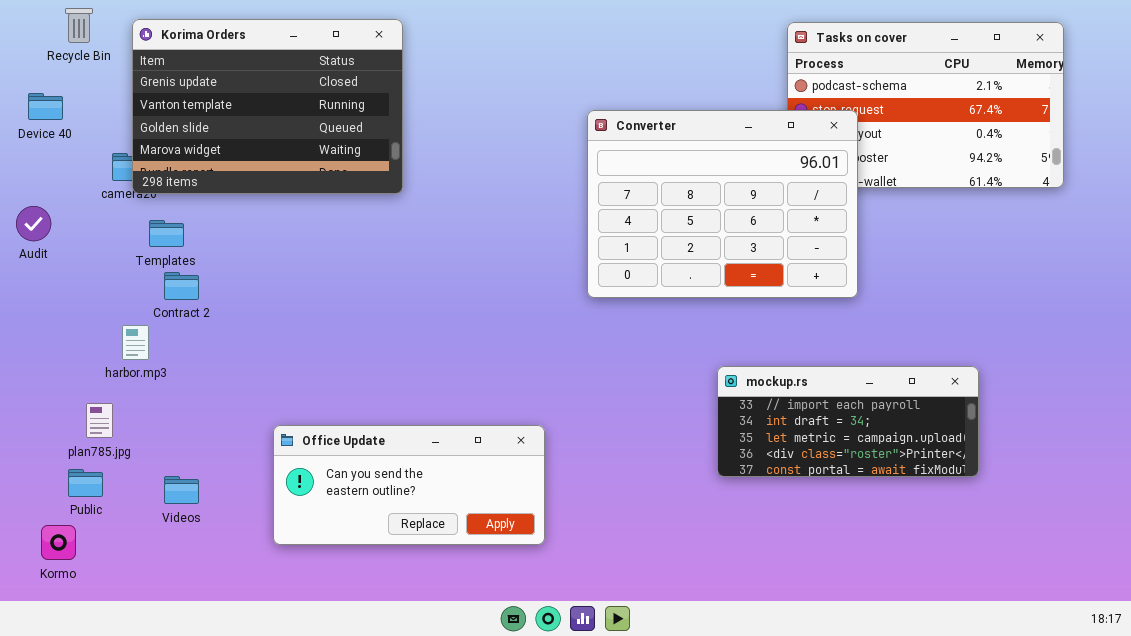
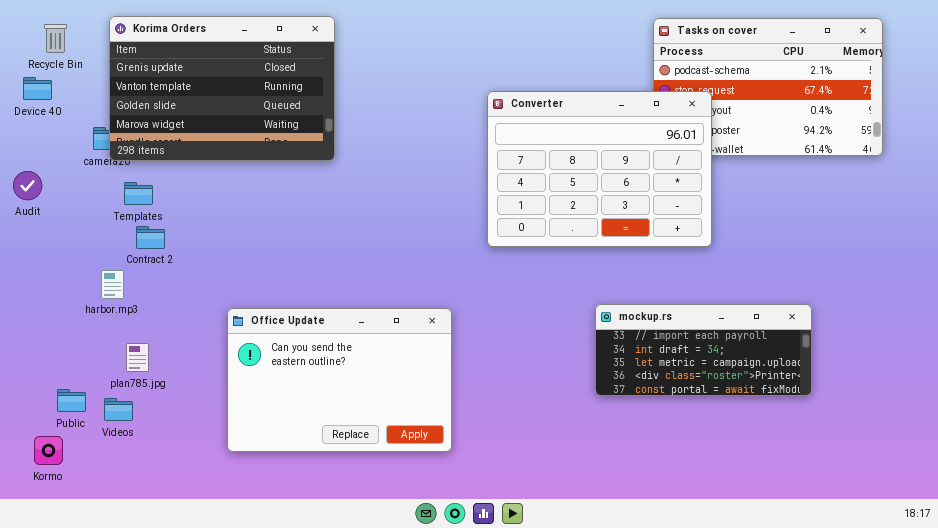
Recycle Bin: [65,8,93,43] -> [44,24,67,53], moved
plan785.jpg: [86,403,113,438] -> [126,343,149,372], moved
Office Update: [273,425,545,545] -> [227,308,452,452], resized
Videos: [164,476,199,504] -> [104,398,133,421], moved

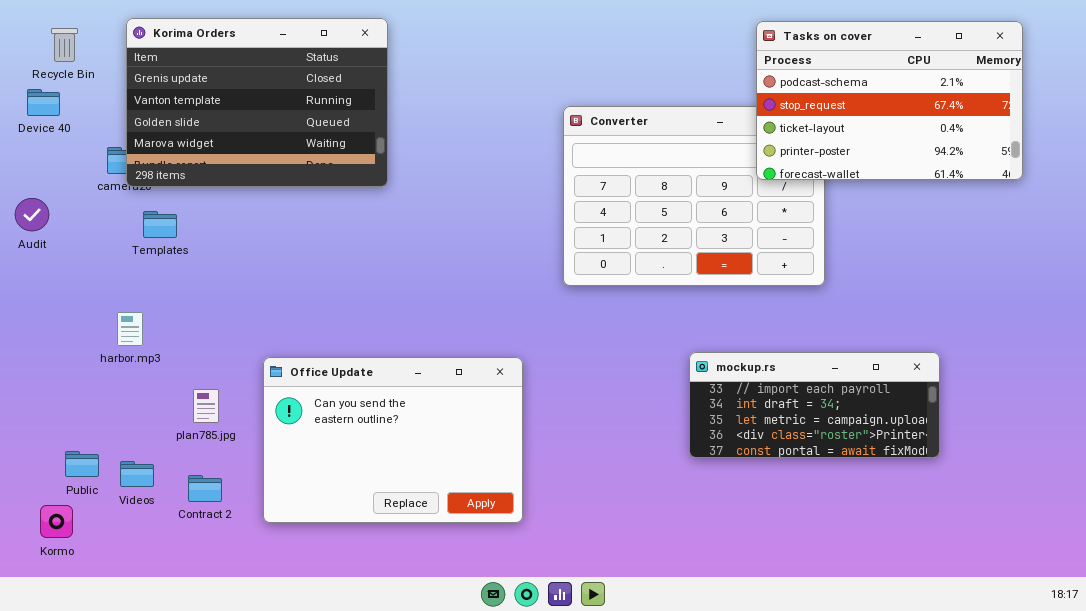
Tasks on cover: [653,18,883,156] -> [756,21,1023,180], raised
Contract 2: [136,226,165,249] -> [188,475,222,502], moved
plan785.jpg: [126,343,149,372] -> [193,389,219,423], moved

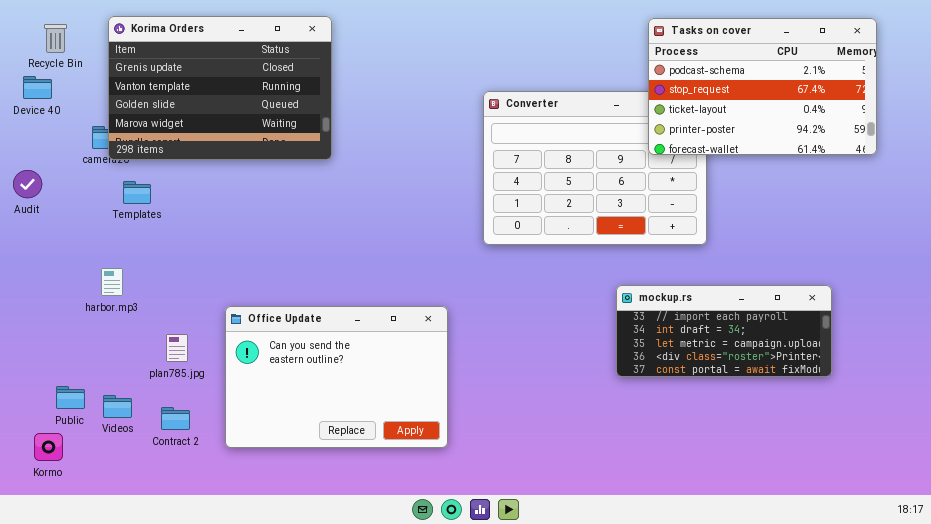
mockup.rs: [689,352,940,458] -> [616,285,832,377], moved

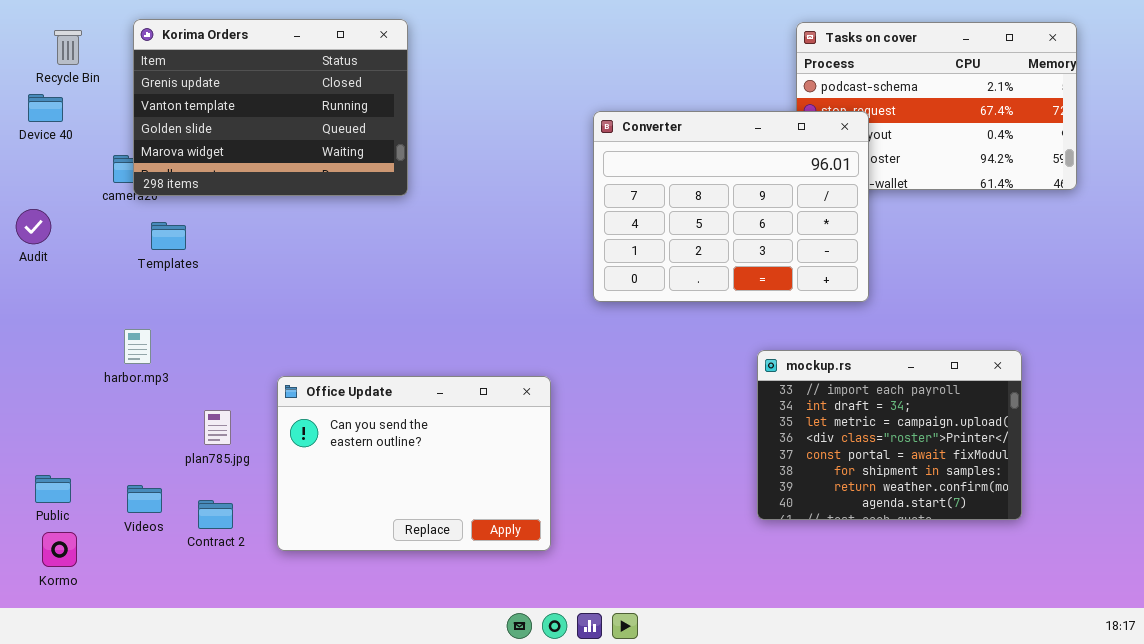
Converter: [483,91,707,245] -> [593,111,869,302], raised
mockup.rs: [616,285,832,377] -> [757,350,1022,520], resized
Public: [56,386,85,409] -> [35,475,71,503], moved

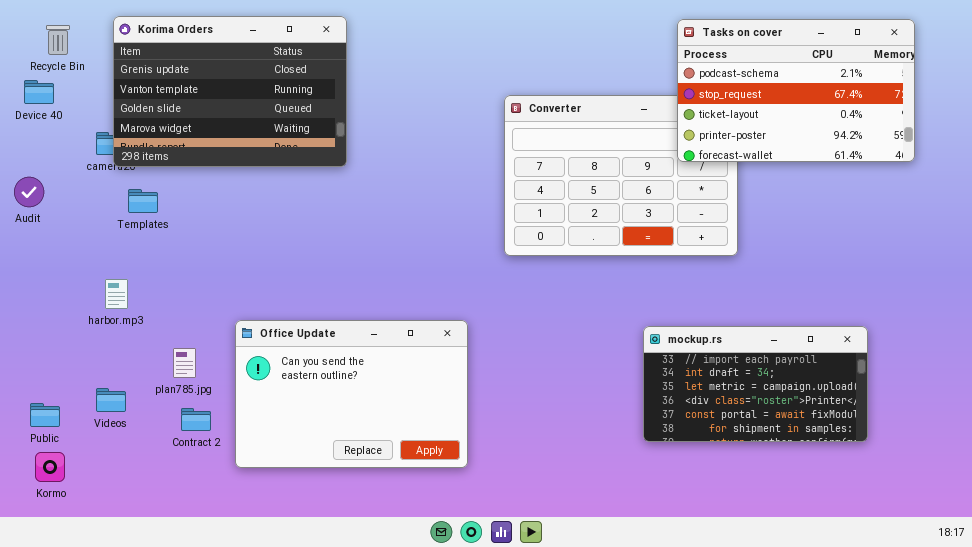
Tasks on cover: [796,22,1077,190] -> [677,19,915,162], raised
mockup.rs: [757,350,1022,520] -> [643,326,868,442], resized
Videos: [127,485,162,513] -> [96,388,126,412], moved
Contract 2: [198,500,233,529] -> [181,408,211,431], moved

